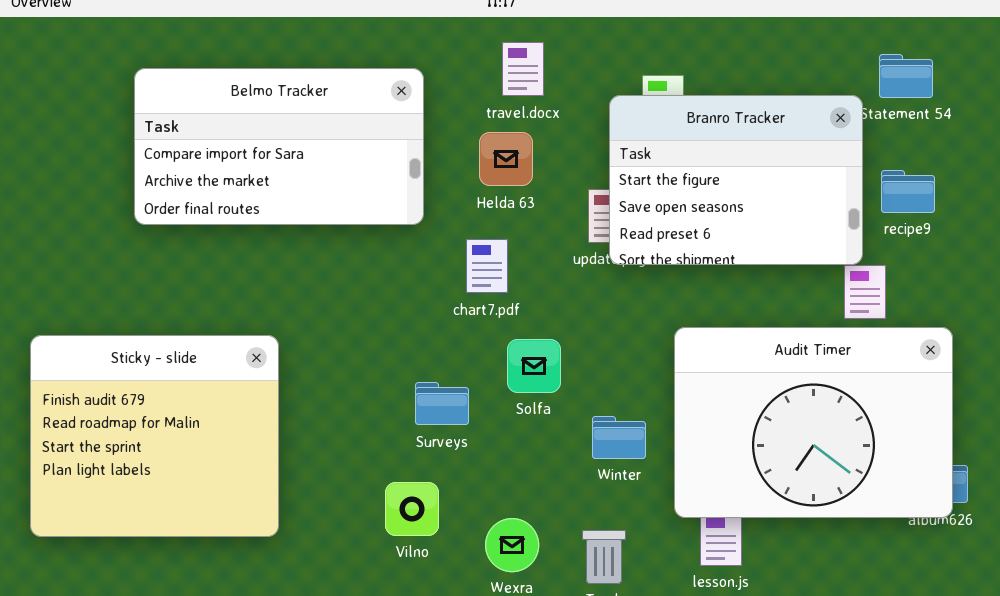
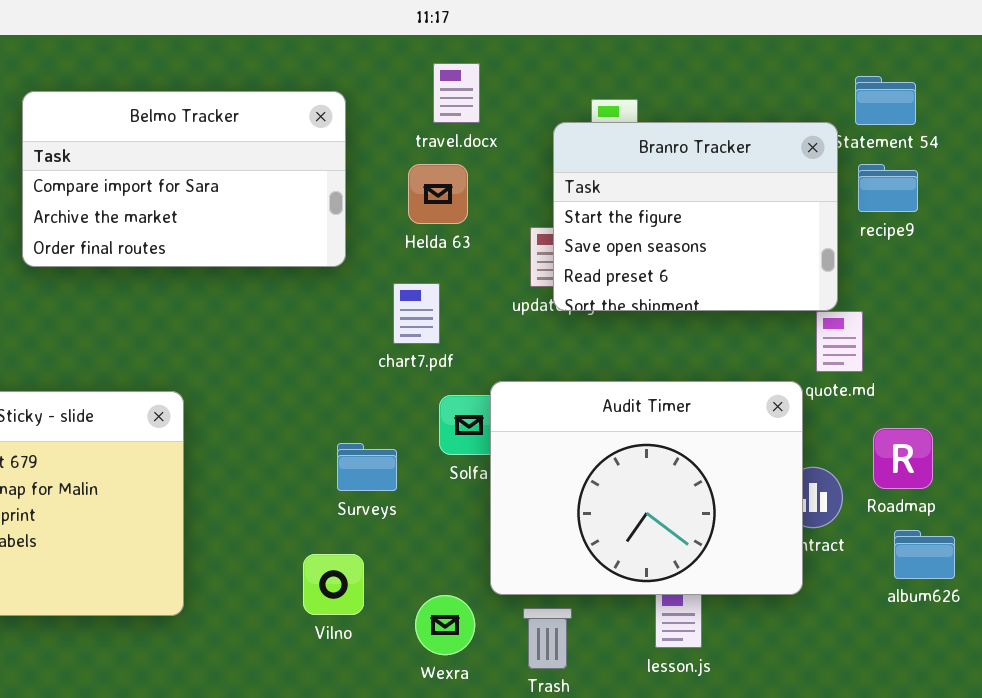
recipe9: [881,170,935,213] -> [858,164,918,212], moved
Audit Timer: [674,327,953,518] -> [490,381,803,595], moved

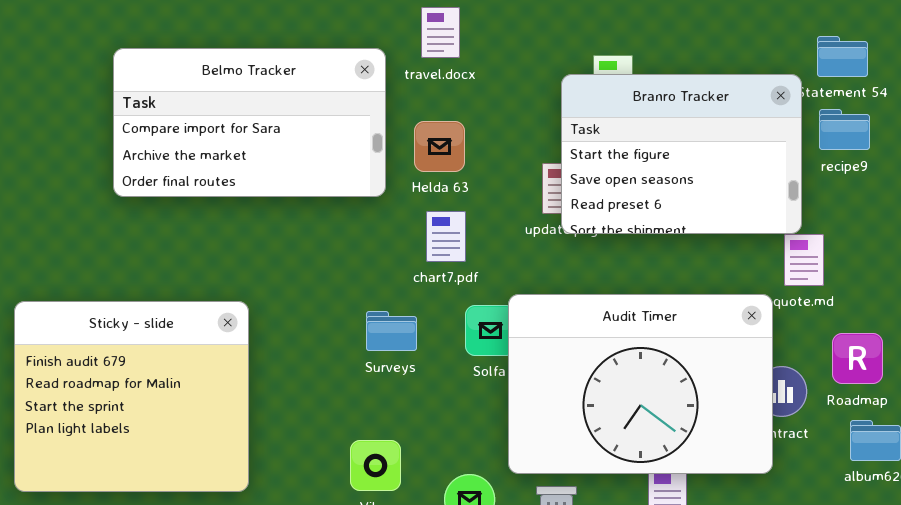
travel.docx: [433,63,480,123] -> [421,7,460,58], moved
Helda 63: [408,164,468,224] -> [414,121,465,172], moved
Surveys: [337,443,397,491] -> [366,311,417,351], moved

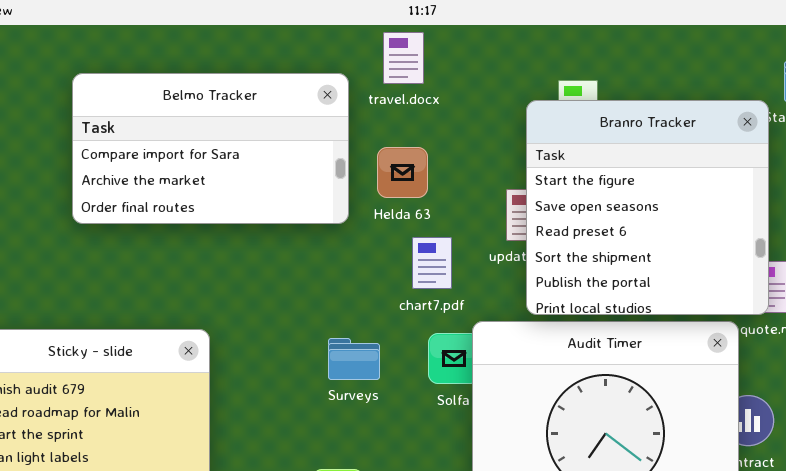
Branro Tracker: [561,74,802,234] -> [526,100,769,315], resized
chart7.pdf: [426,211,466,262] -> [412,237,452,289], moved

